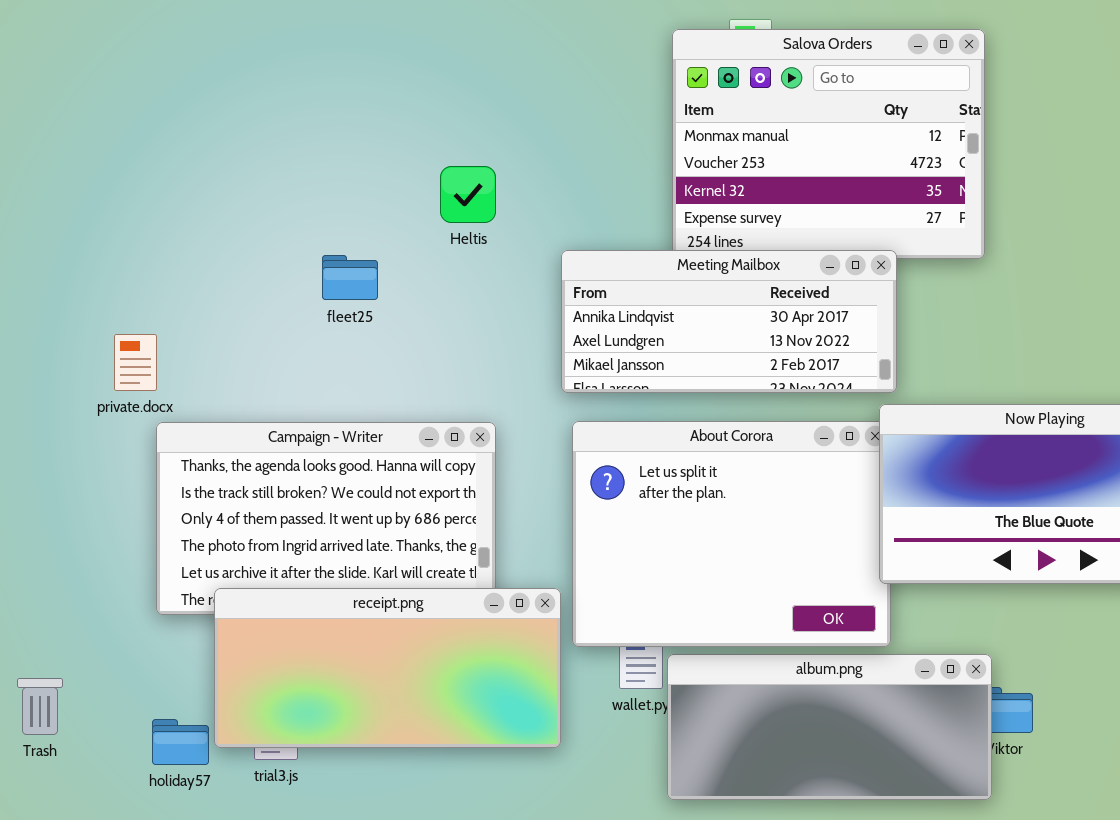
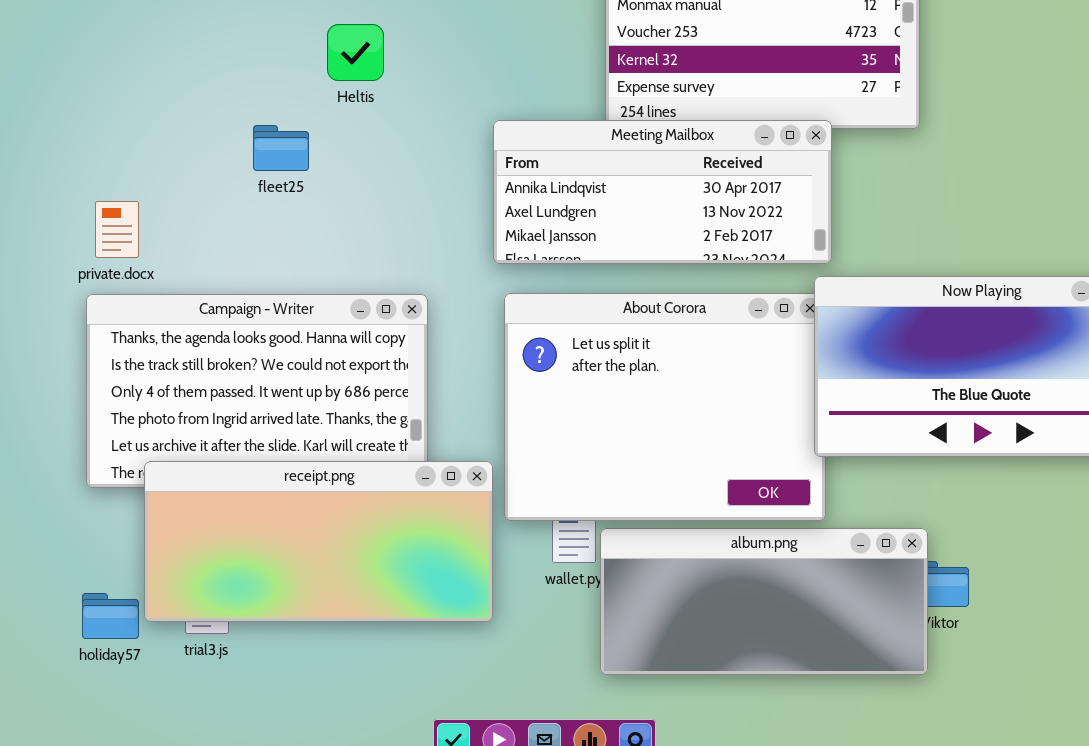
Heltis: [440,166,496,223] -> [327,24,384,81], moved
private.docx: [114,334,157,391] -> [95,201,139,258], moved

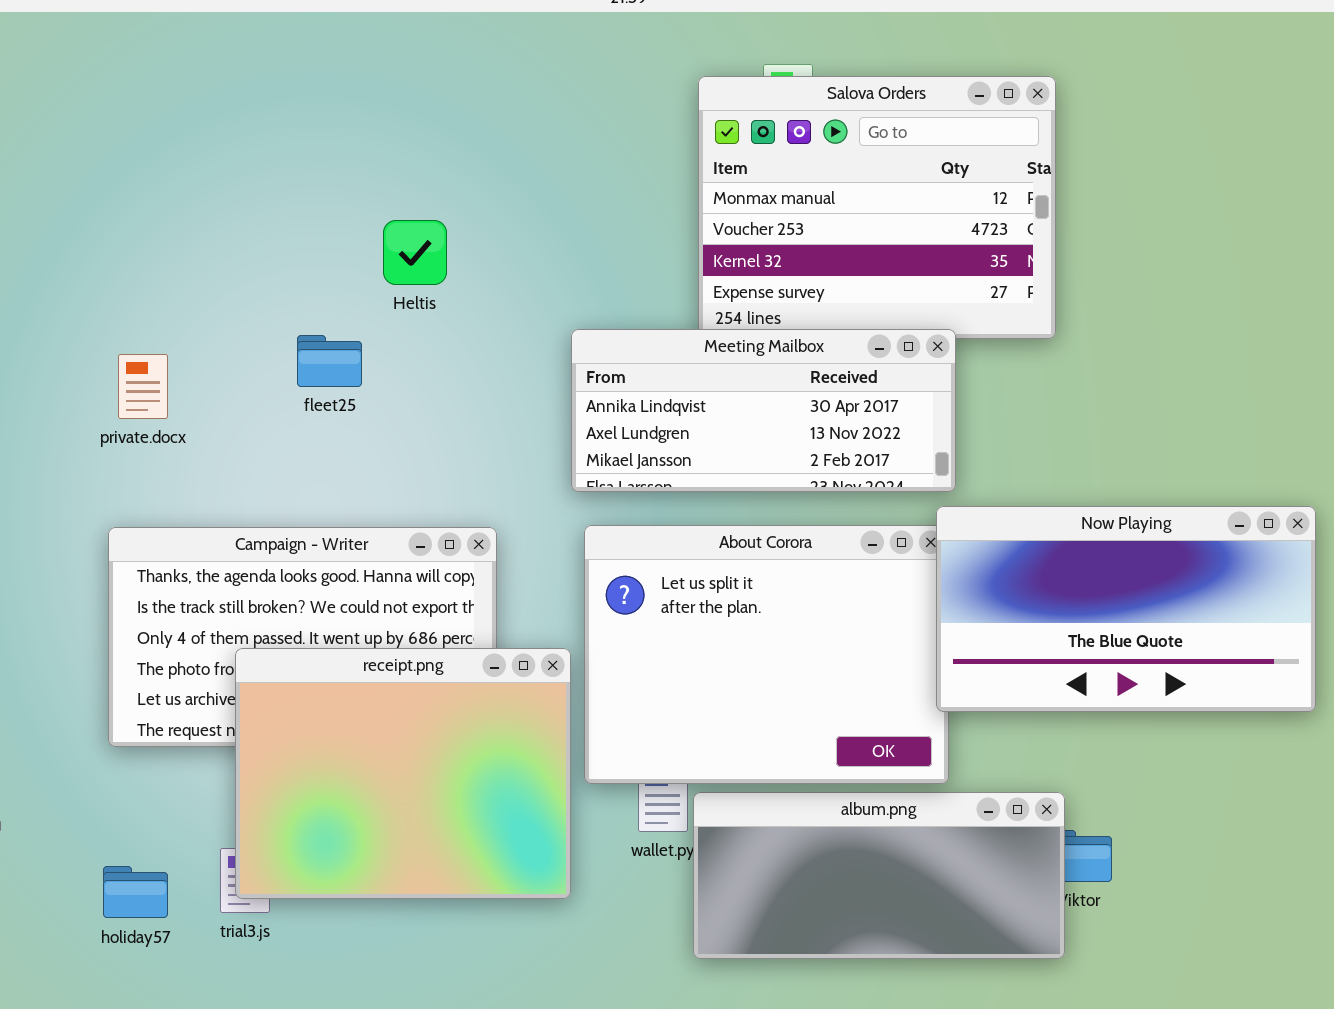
private.docx: [95,201,139,258] -> [118,354,168,419], moved
receipt.png: [144,461,493,622] -> [235,648,571,899], resized

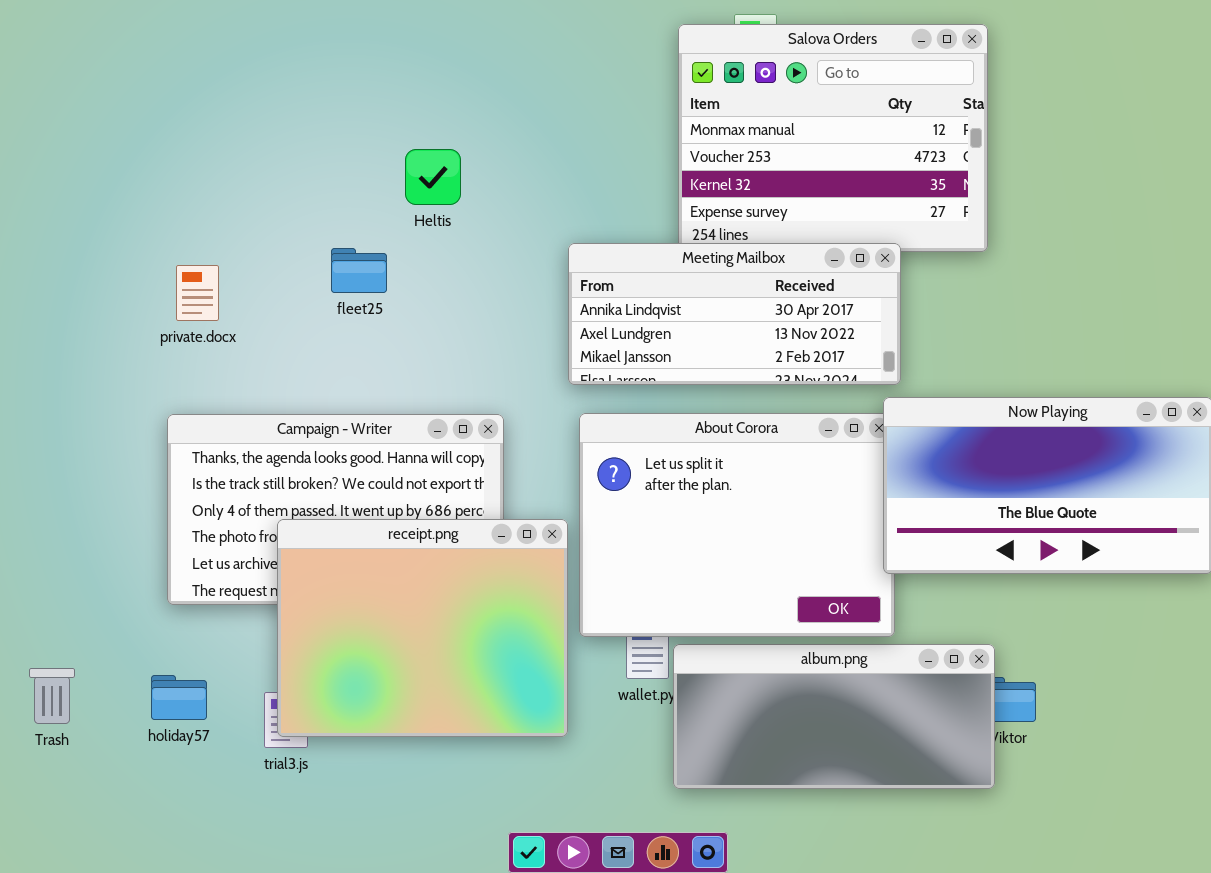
holiday57: [103,866,168,918] -> [151,675,207,720], moved

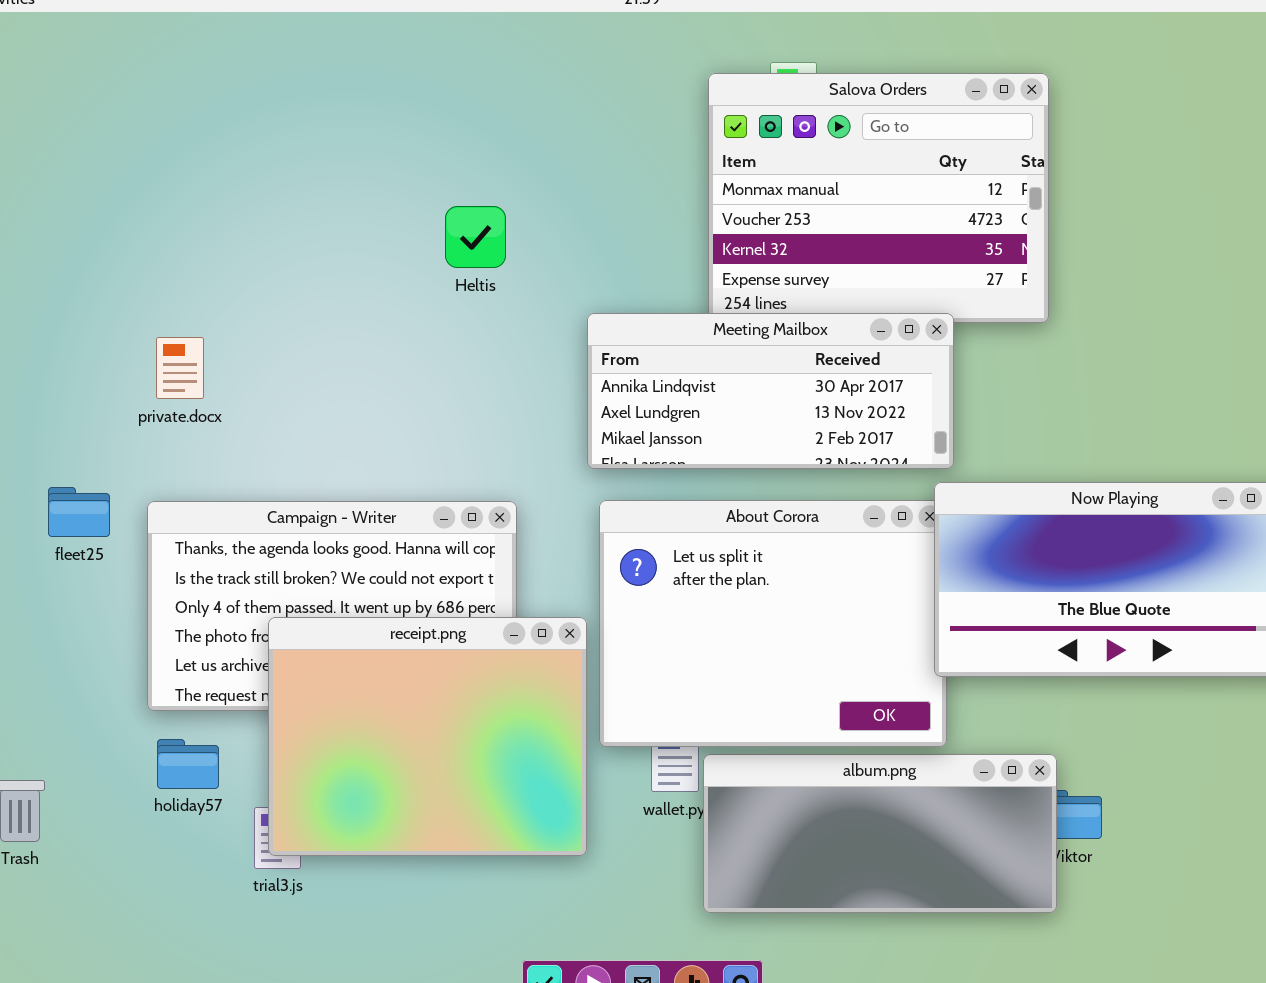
Heltis: [405,149,461,205] -> [445,206,506,268], moved
fleet25: [331,248,387,293] -> [48,487,110,537], moved
holiday57: [151,675,207,720] -> [157,739,219,789], moved

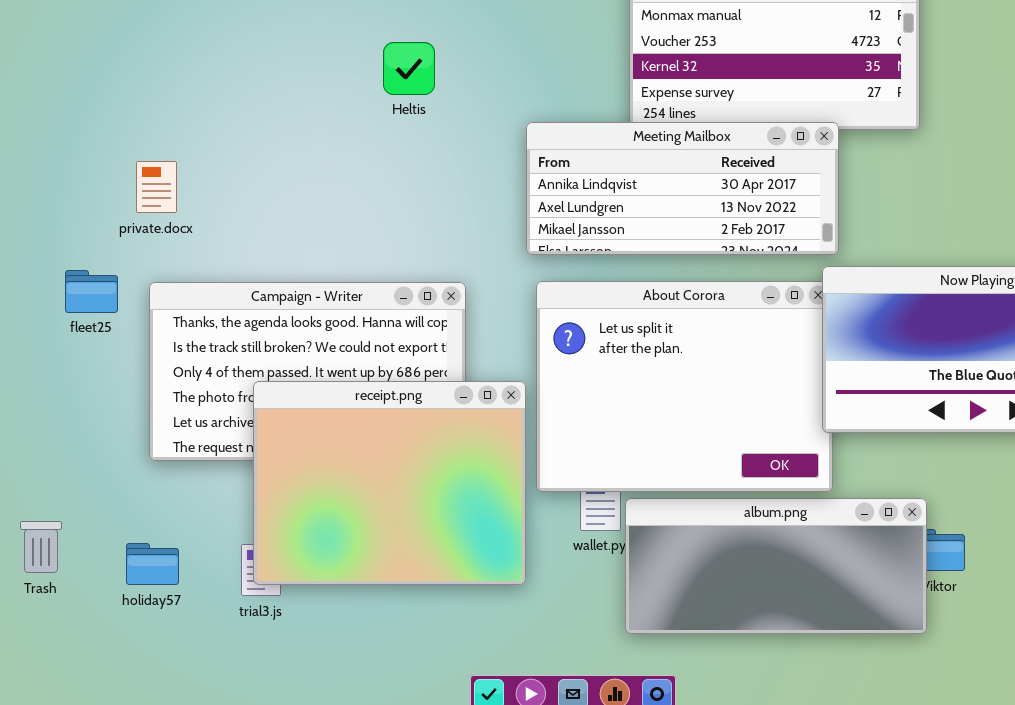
Heltis: [445,206,506,268] -> [383,42,435,95], moved
private.docx: [156,337,204,399] -> [136,161,177,213], moved
holiday57: [157,739,219,789] -> [126,543,179,585], moved

